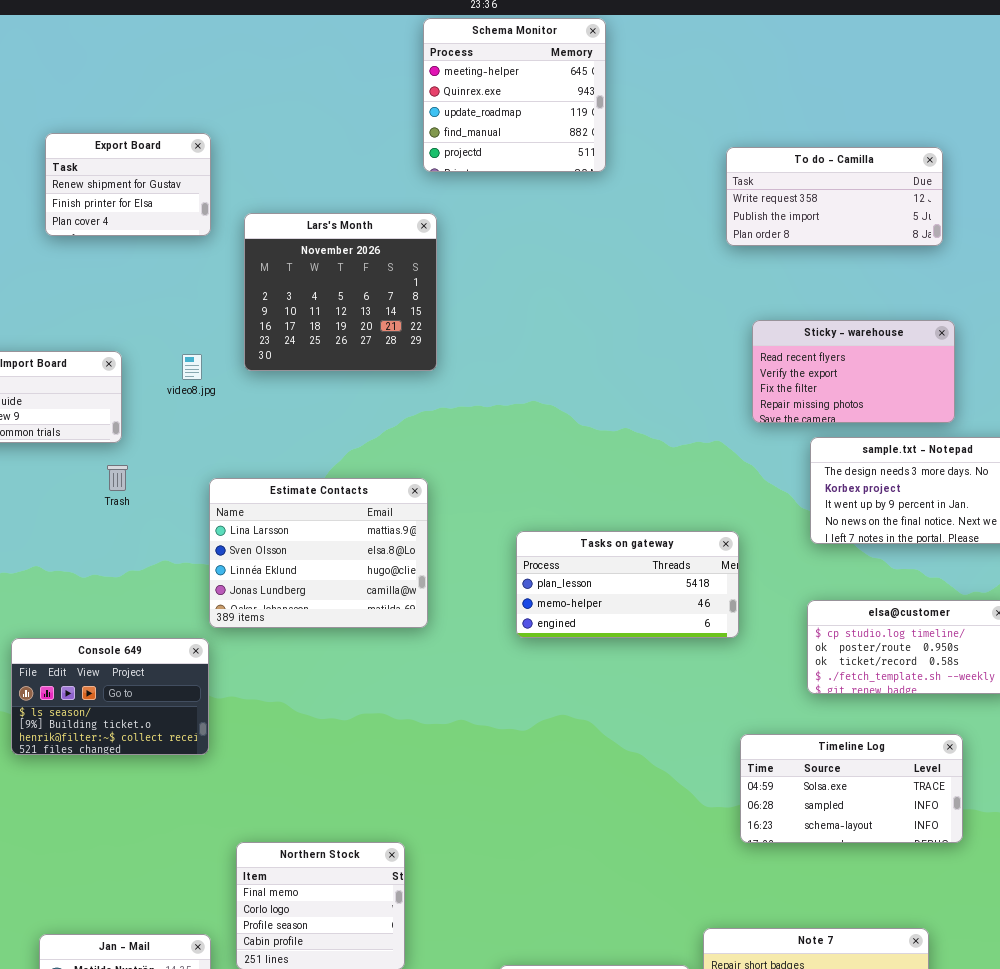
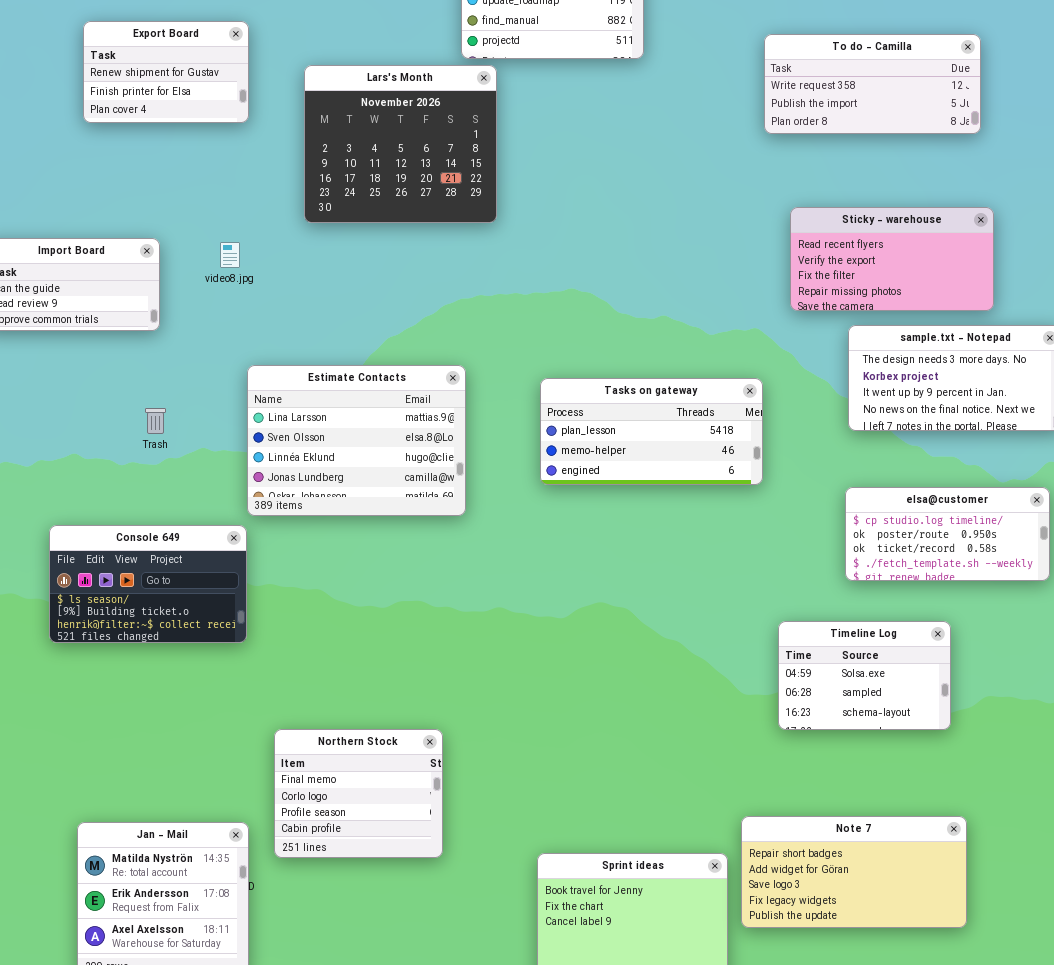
Lars's Month: [244,213,437,371] -> [304,65,497,223], moved
Trash: [107,465,128,491] -> [145,408,166,434], moved
Tasks on gateway: [516,531,739,638] -> [540,378,763,485], moved
Timeline Log: [740,734,963,843] -> [778,621,951,730], resized

